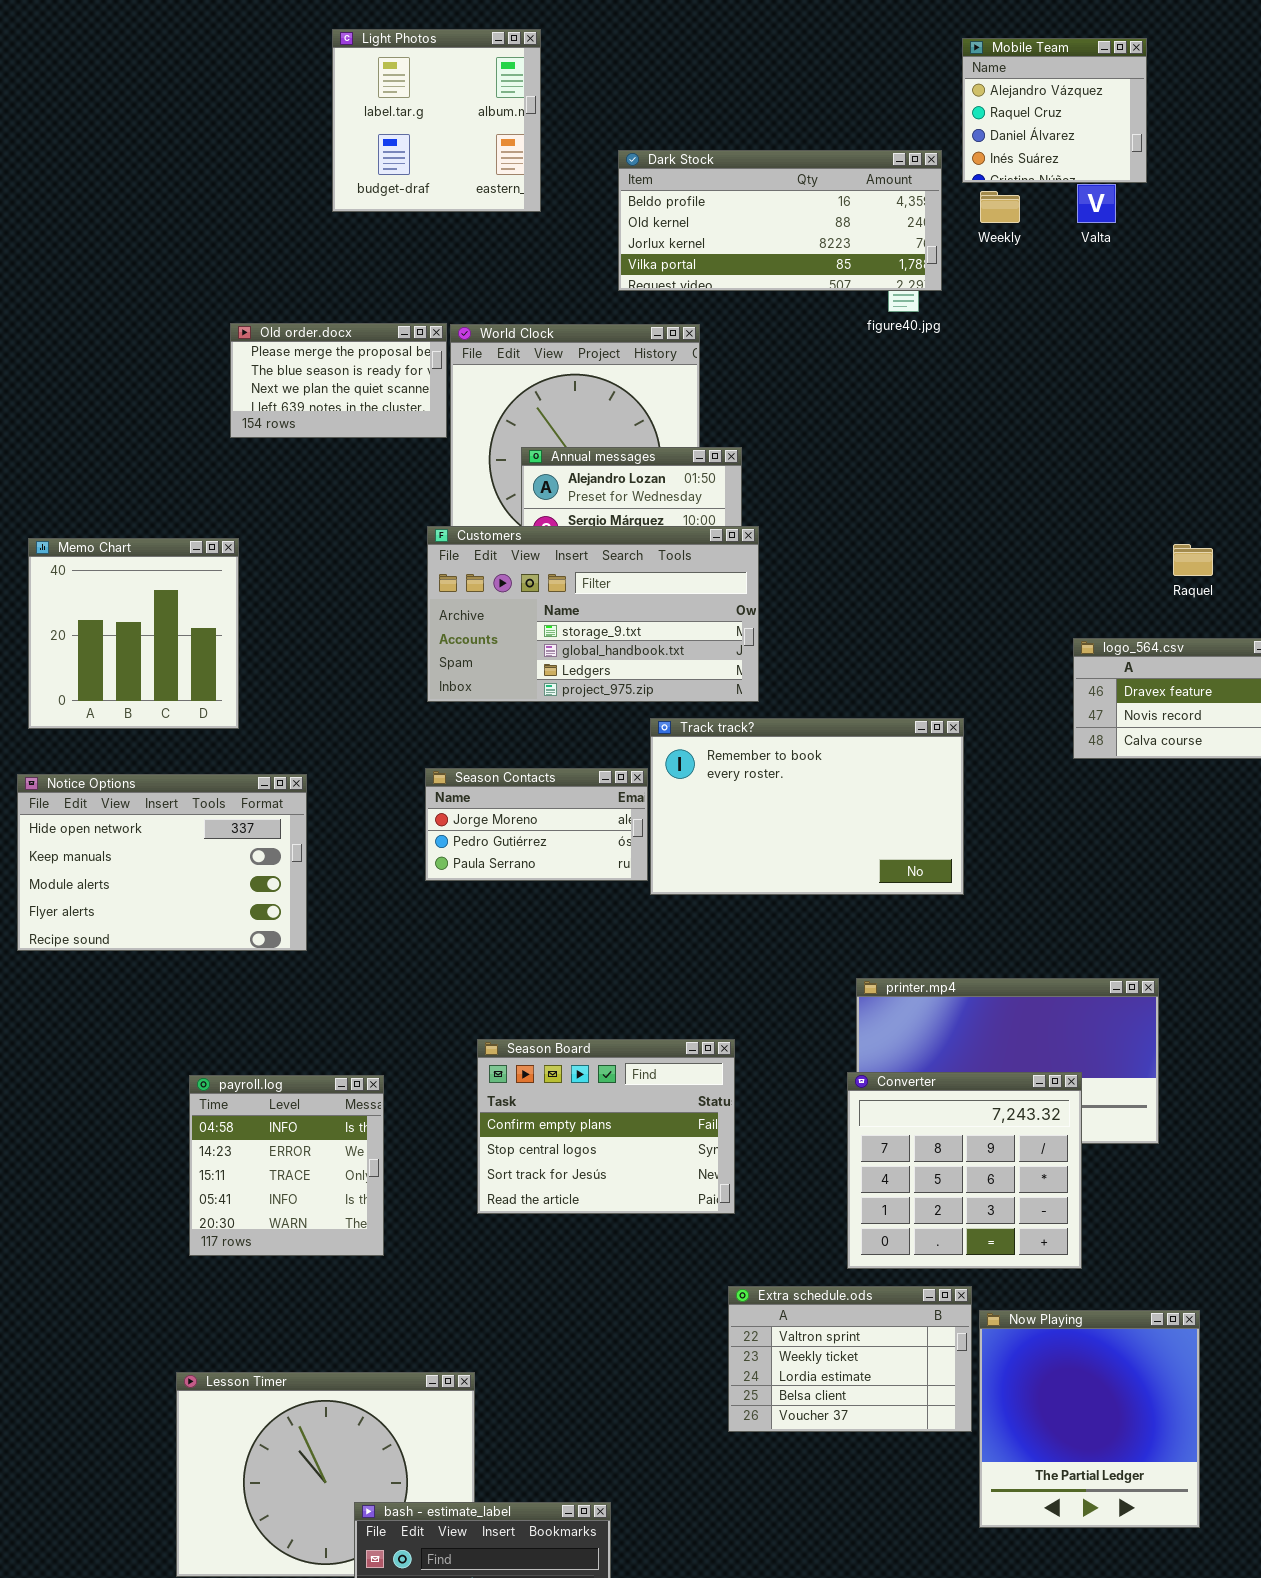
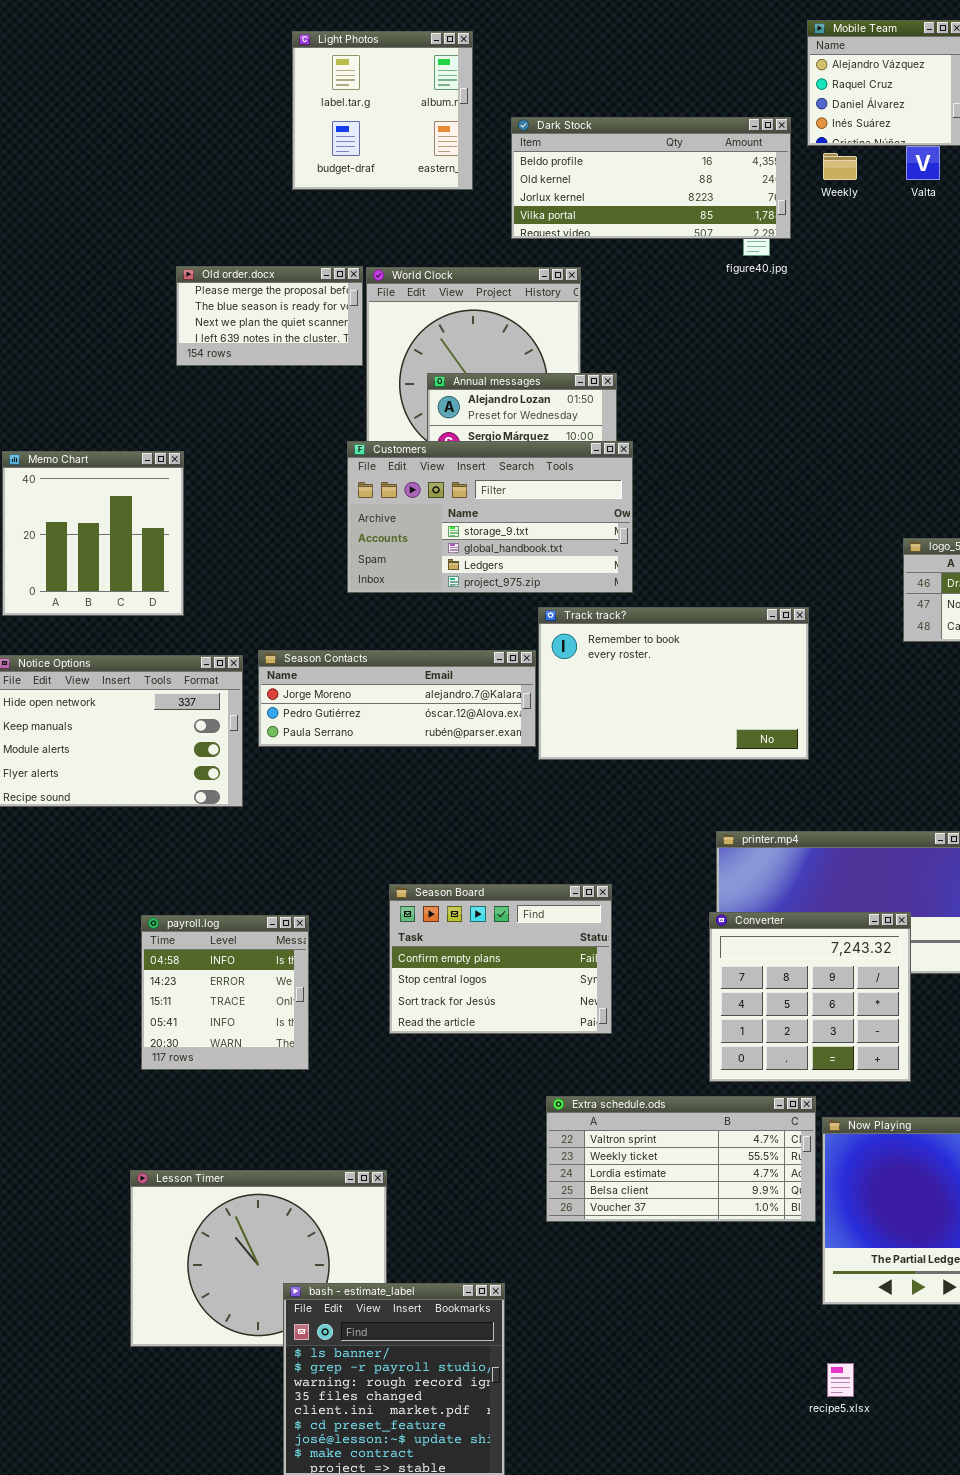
Light Photos: [332,29,541,212] -> [292,31,473,190], moved
Season Contacts: [425,768,648,881] -> [258,650,536,747], resized
Extra schedule.ods: [728,1286,972,1432] -> [546,1096,816,1222], resized

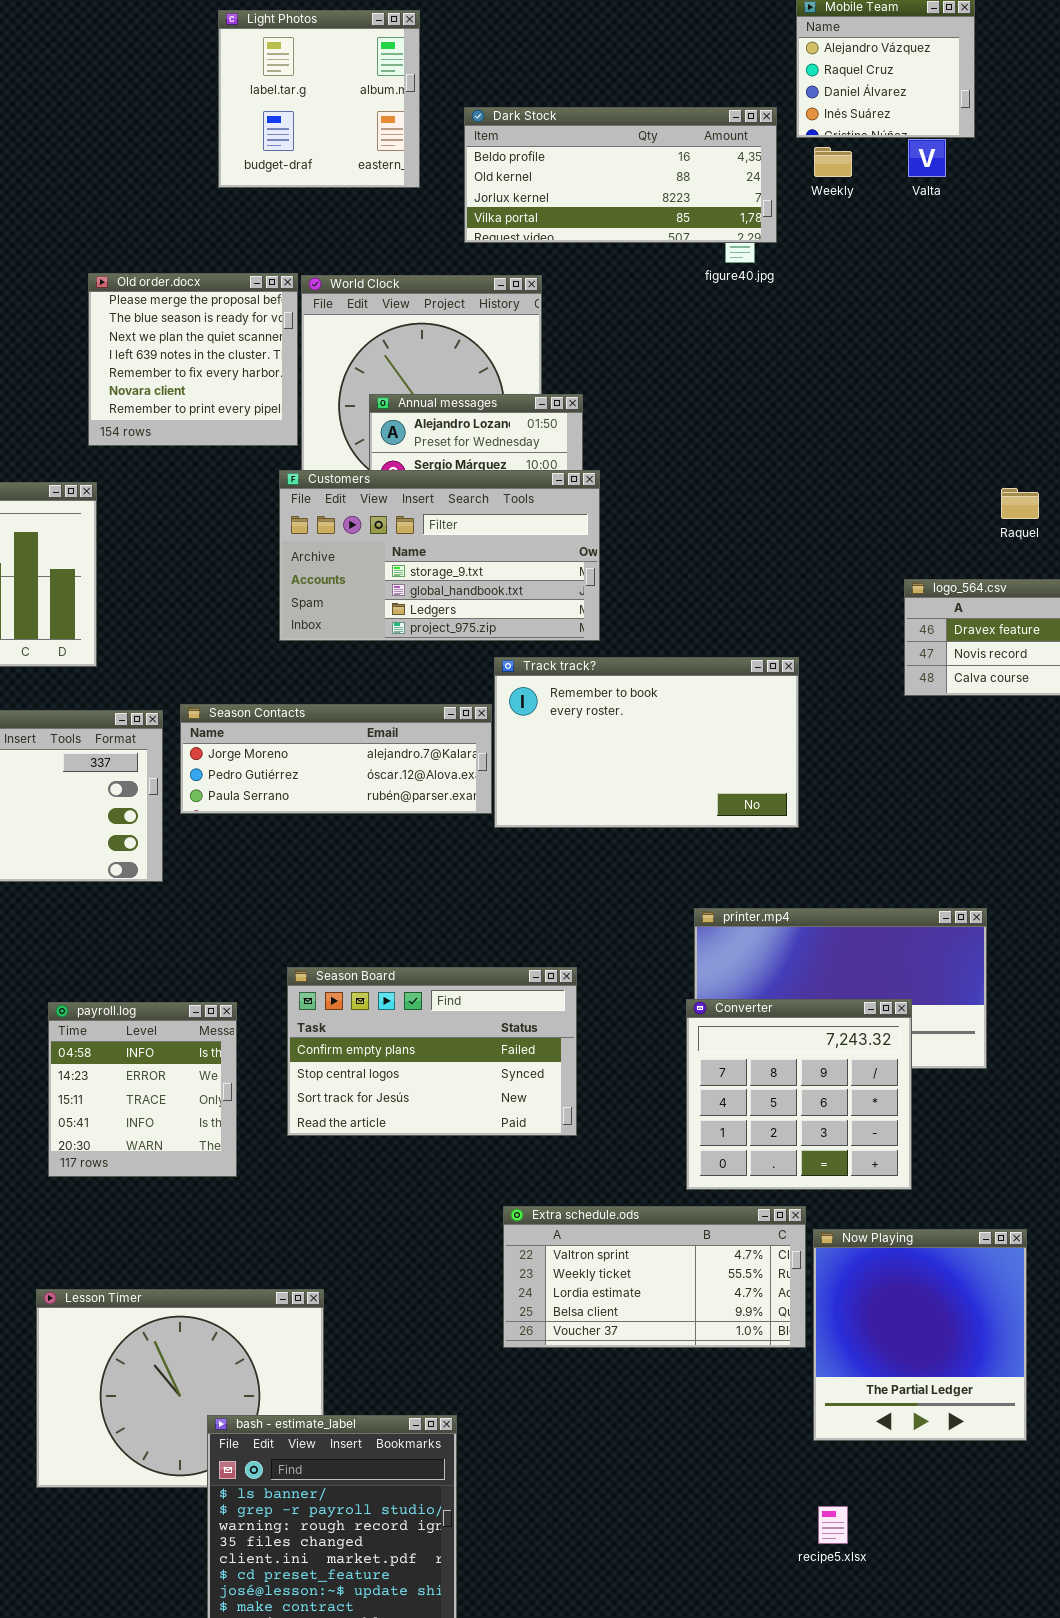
Old order.docx: [176,266,363,366] -> [88,273,298,446], resized
Season Board: [389,884,612,1034] -> [287,967,577,1136], resized

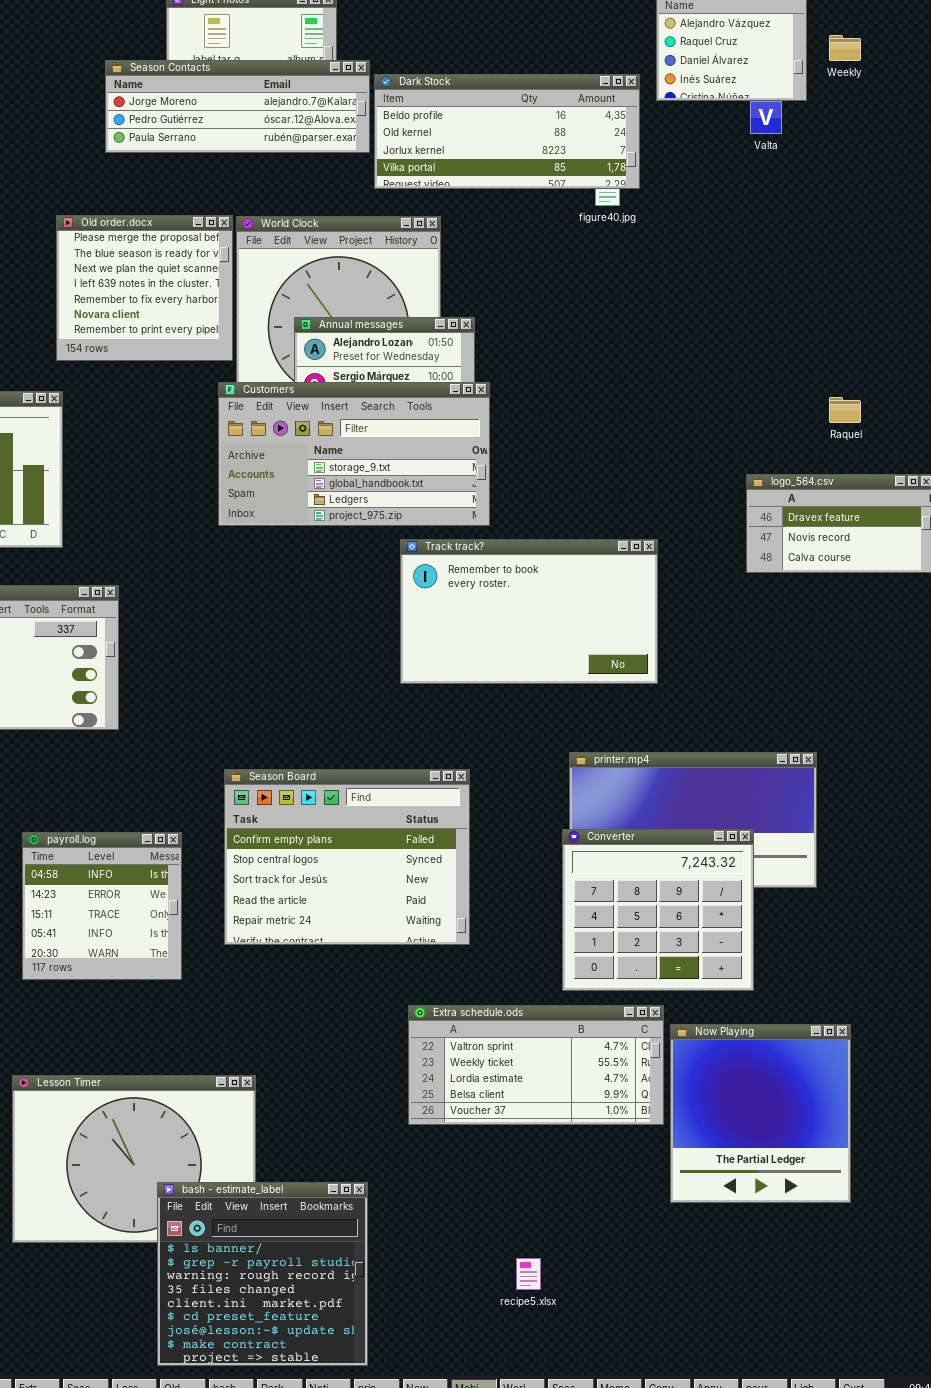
Weekly: [814,147,852,177] -> [829,35,861,61], moved
Season Contacts: [180,704,492,814] -> [105,60,370,153], moved
Season Board: [287,967,577,1136] -> [224,769,470,945], resized
recipe5.xlsx: [818,1506,848,1544] -> [516,1258,541,1290], moved

